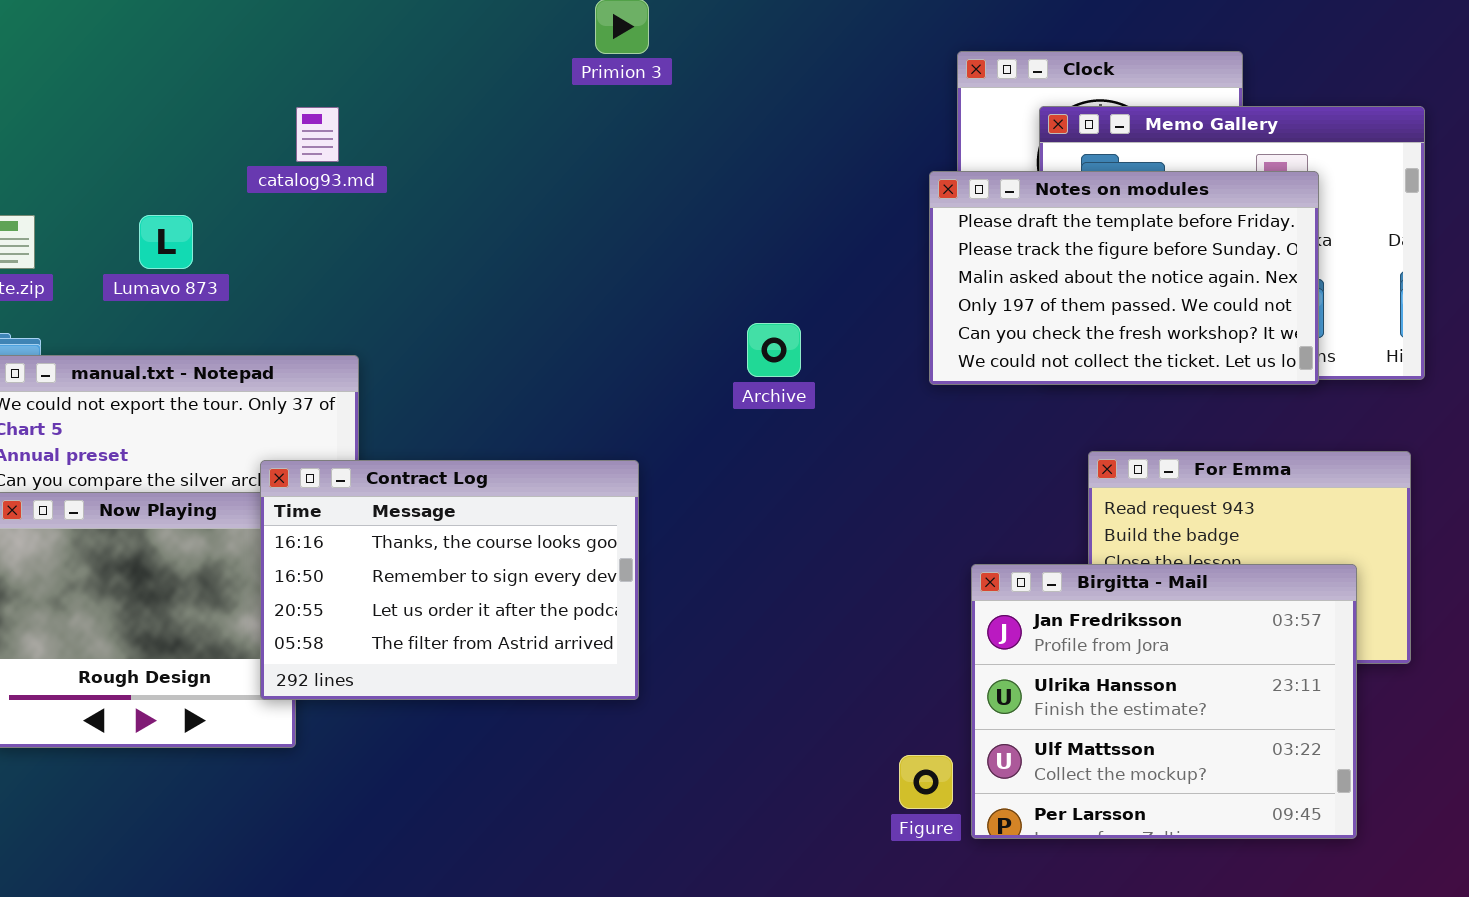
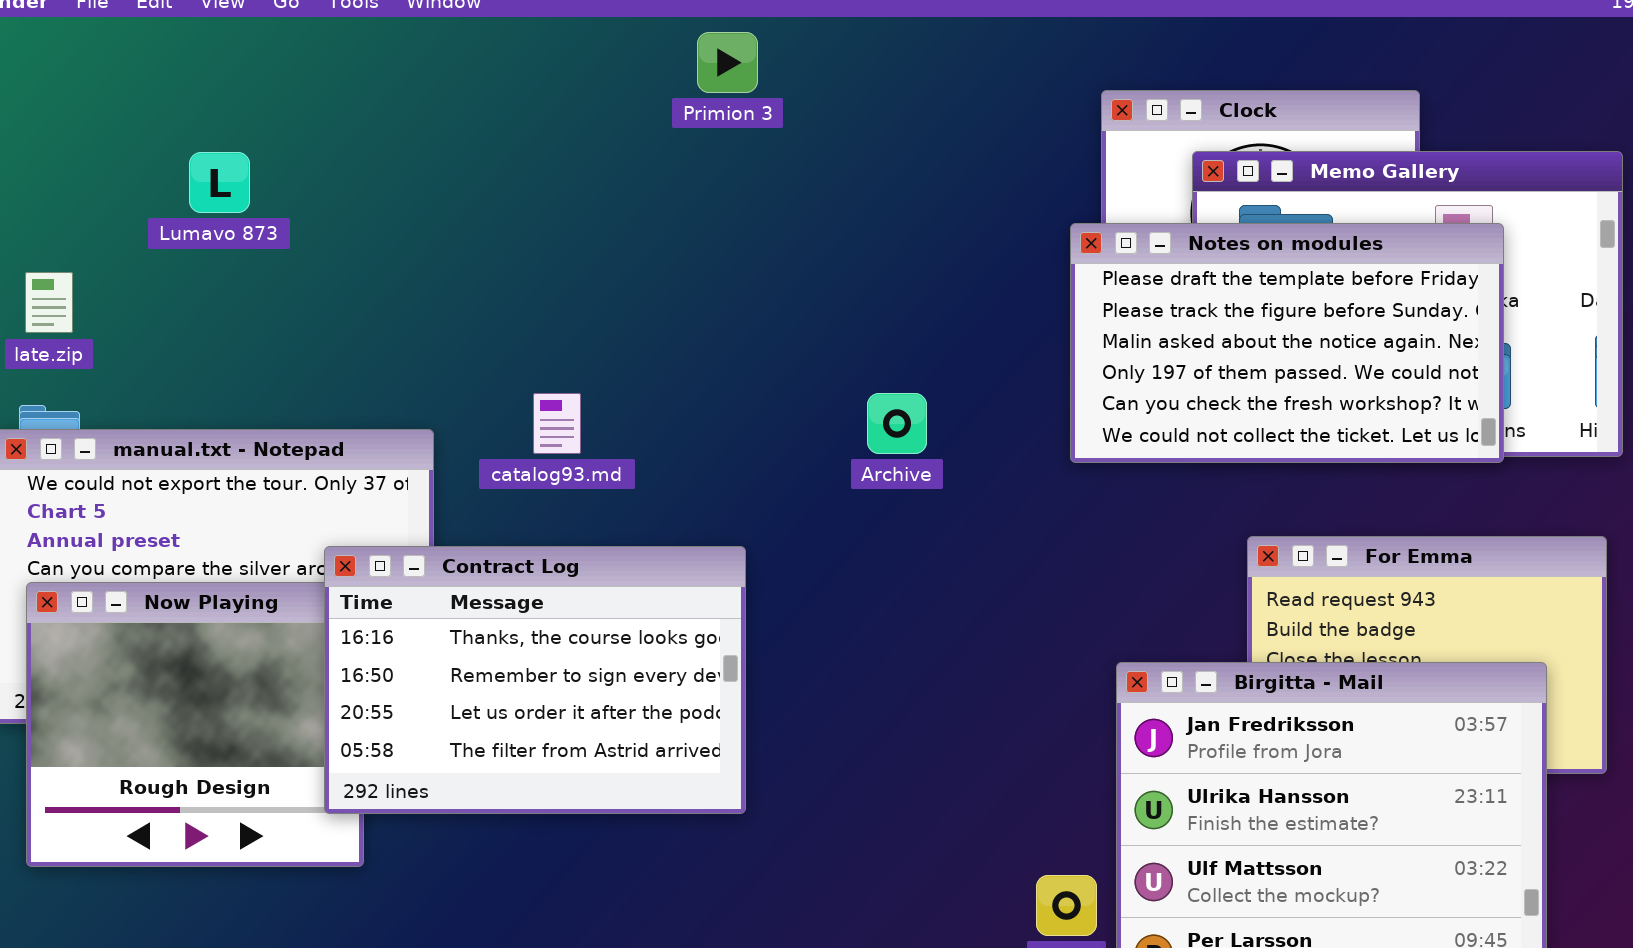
catalog93.md: [296,107,339,162] -> [533,393,581,454], moved
Lumavo 873: [139,215,193,269] -> [189,152,250,213], moved

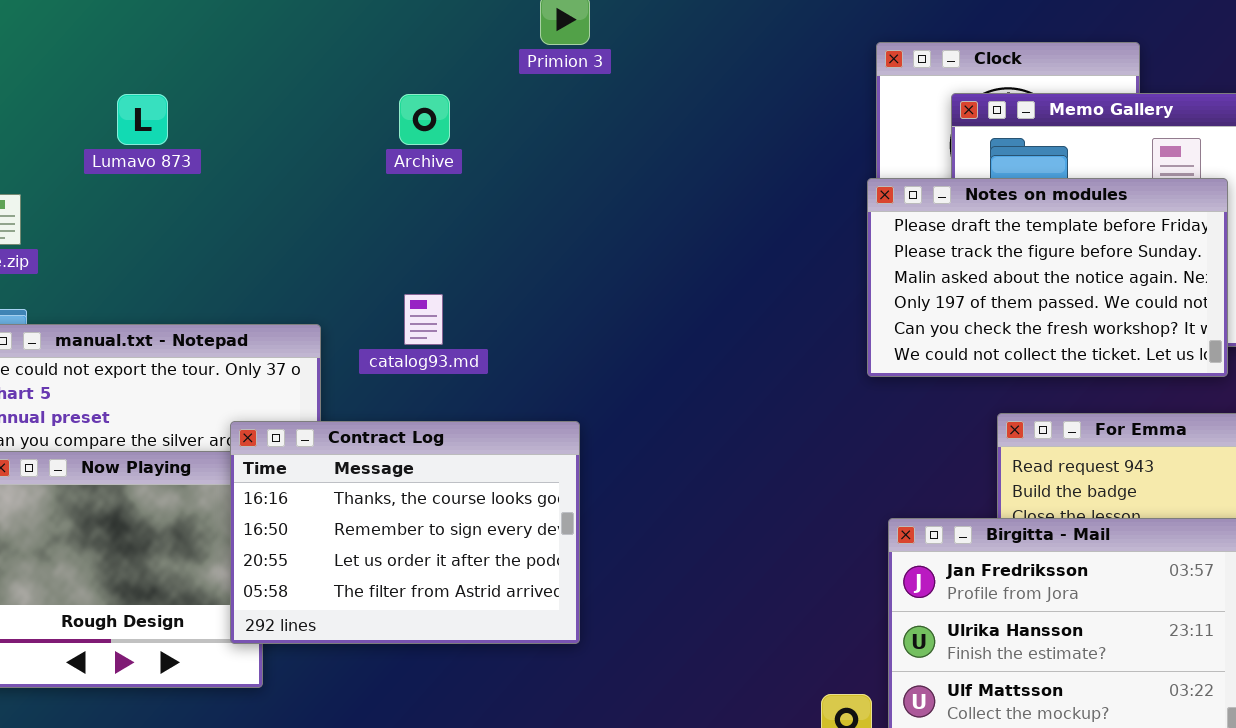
Notes on modules: [1070,223,1504,463] -> [867,178,1228,377], moved
Archive: [867,393,927,454] -> [399,94,450,145], moved

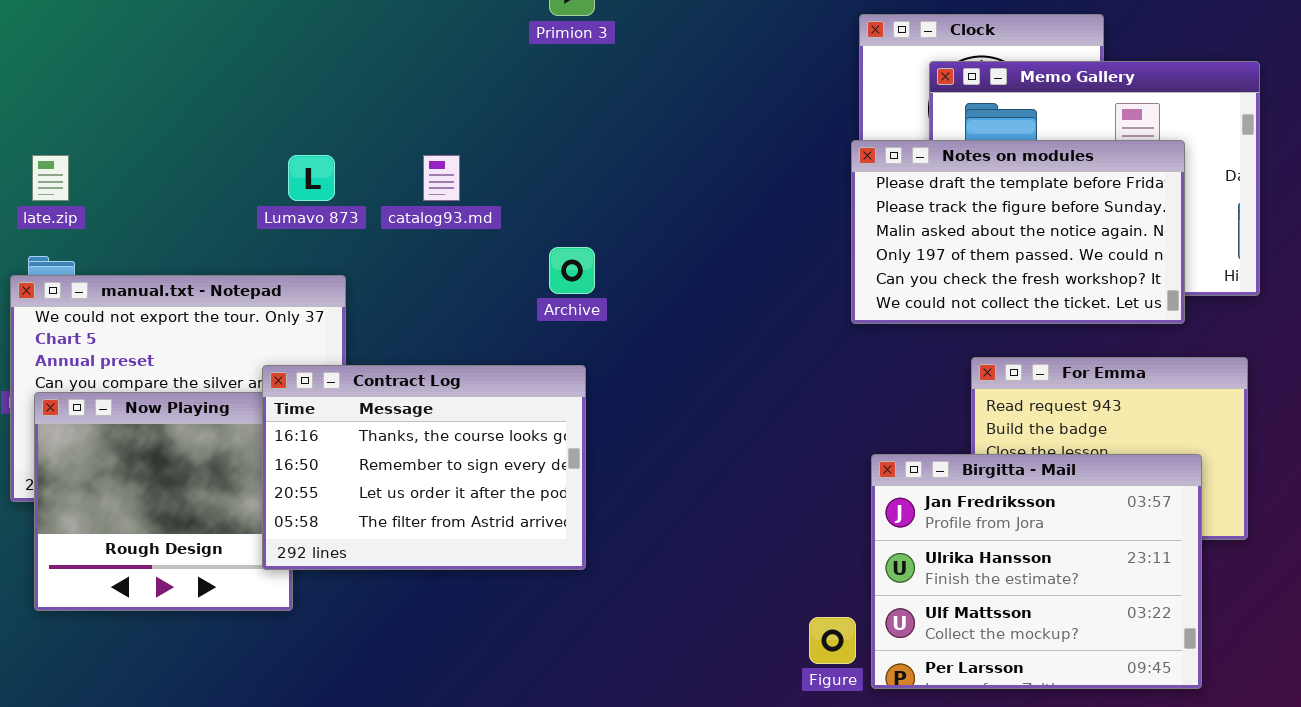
Lumavo 873: [117,94,168,145] -> [288,155,335,201], moved
Archive: [399,94,450,145] -> [549,247,595,294], moved
catalog93.md: [404,294,443,345] -> [423,155,460,201], moved

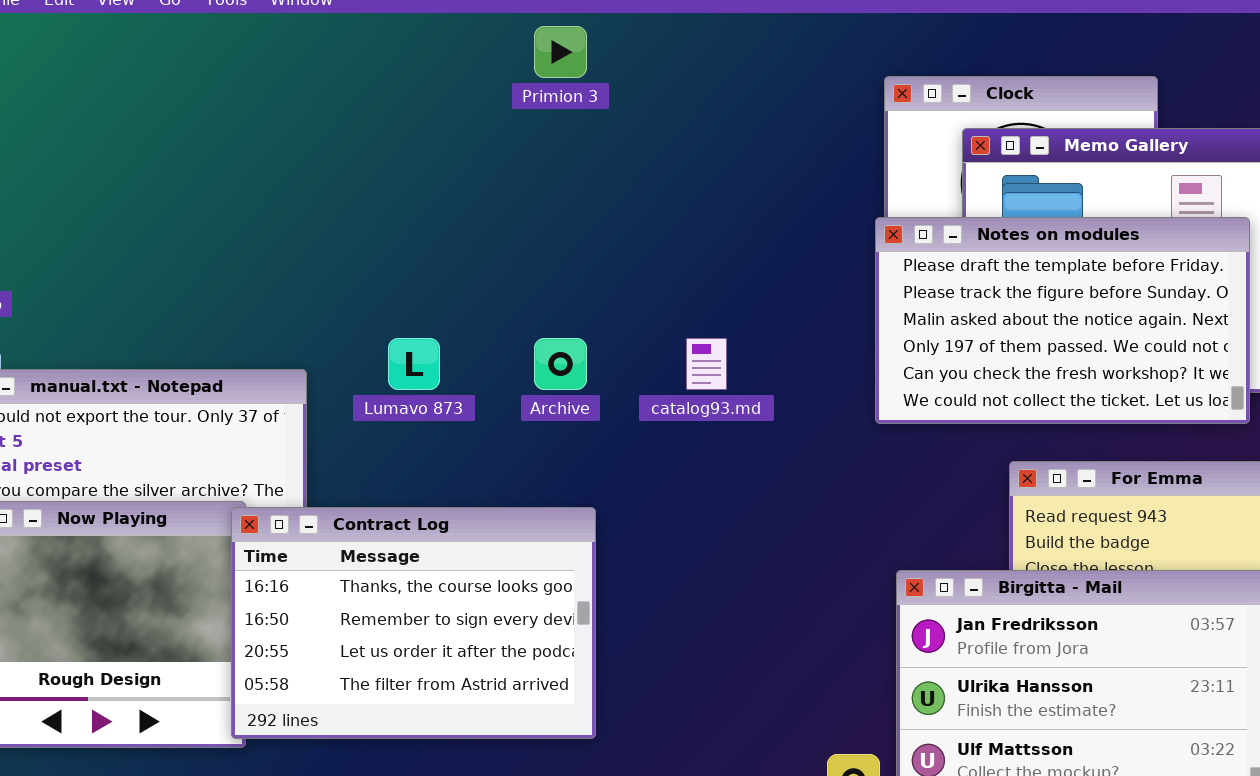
Lumavo 873: [288,155,335,201] -> [388,338,440,390], moved
catalog93.md: [423,155,460,201] -> [686,338,727,390], moved
Contract Log: [262,365,586,570] -> [231,507,596,739], moved

